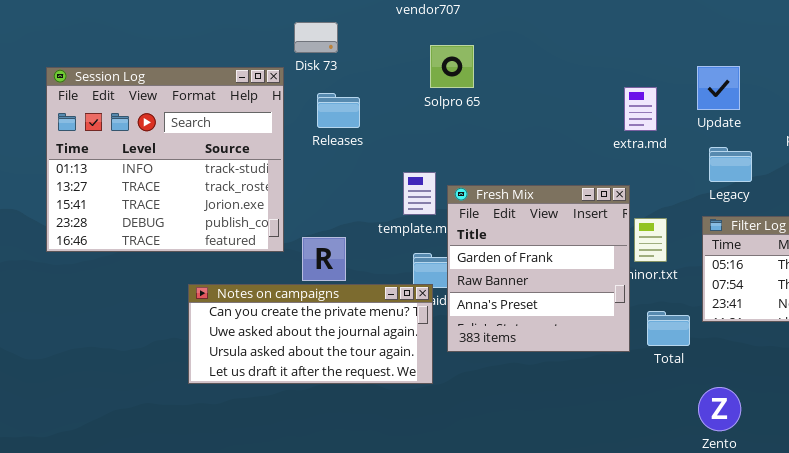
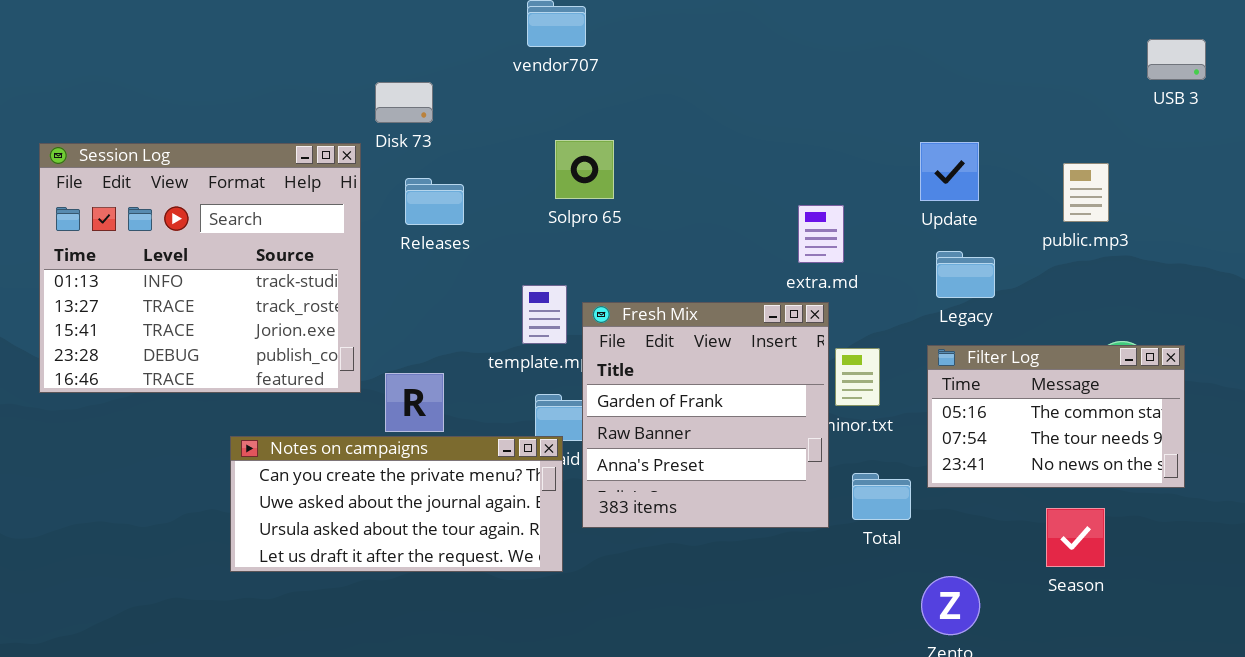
Solpro 65: [430,45,474,88] -> [555,140,614,199], moved
extra.md: [624,87,657,131] -> [798,205,844,263], moved

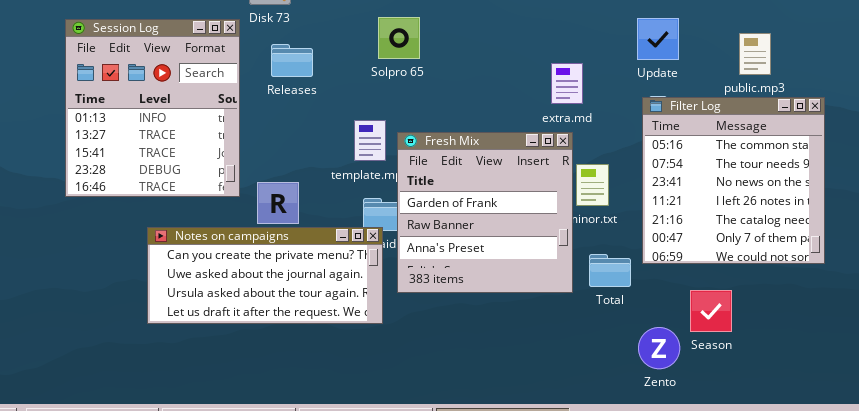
Session Log: [39,143,361,393] -> [65,19,240,197], resized
Filter Log: [927,345,1185,488] -> [642,97,825,264], resized
Season: [1046,508,1105,567] -> [690,290,732,332], moved

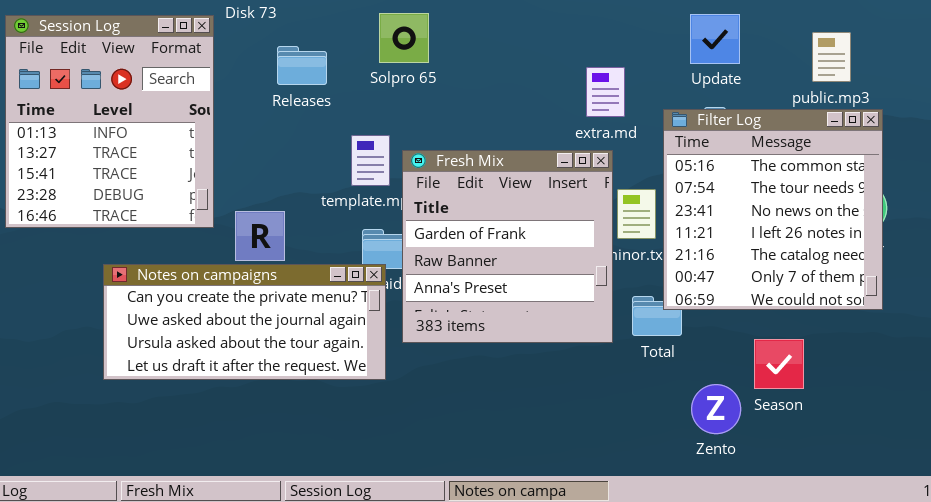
Releases: [271,44,313,77] -> [277,46,327,85], moved
Filter Log: [642,97,825,264] -> [663,109,883,310], moved

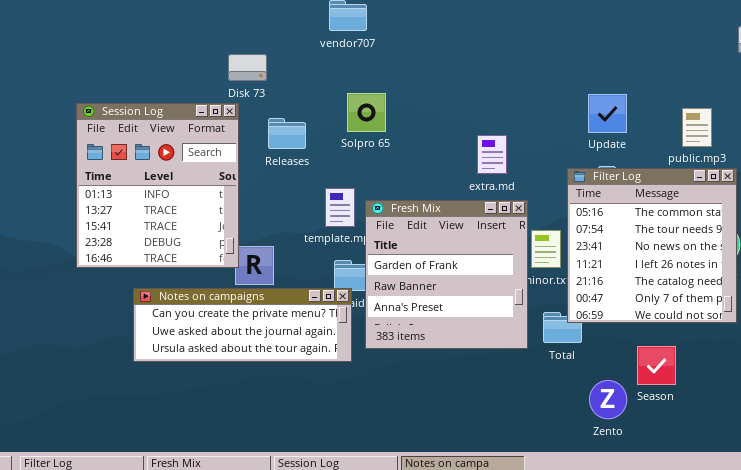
Session Log: [5,15,214,228] -> [76,103,239,268], moved
extra.md: [586,67,625,117] -> [477,135,507,174], moved
Notes on campaigns: [103,264,386,380] -> [133,288,352,362], resized

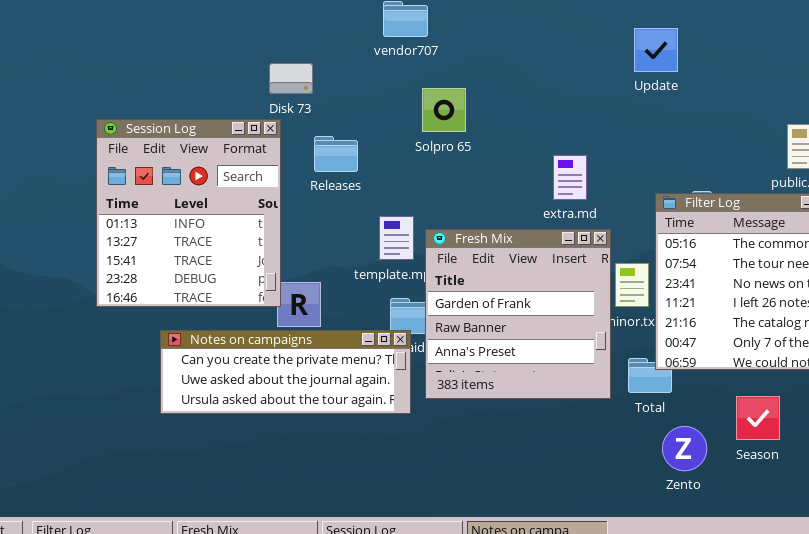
Solpro 65: [347,93,386,132] -> [422,88,466,132], moved
Update: [588,94,627,133] -> [634,28,678,72], moved
Zento: [589,380,627,419] -> [662,426,707,471], moved

